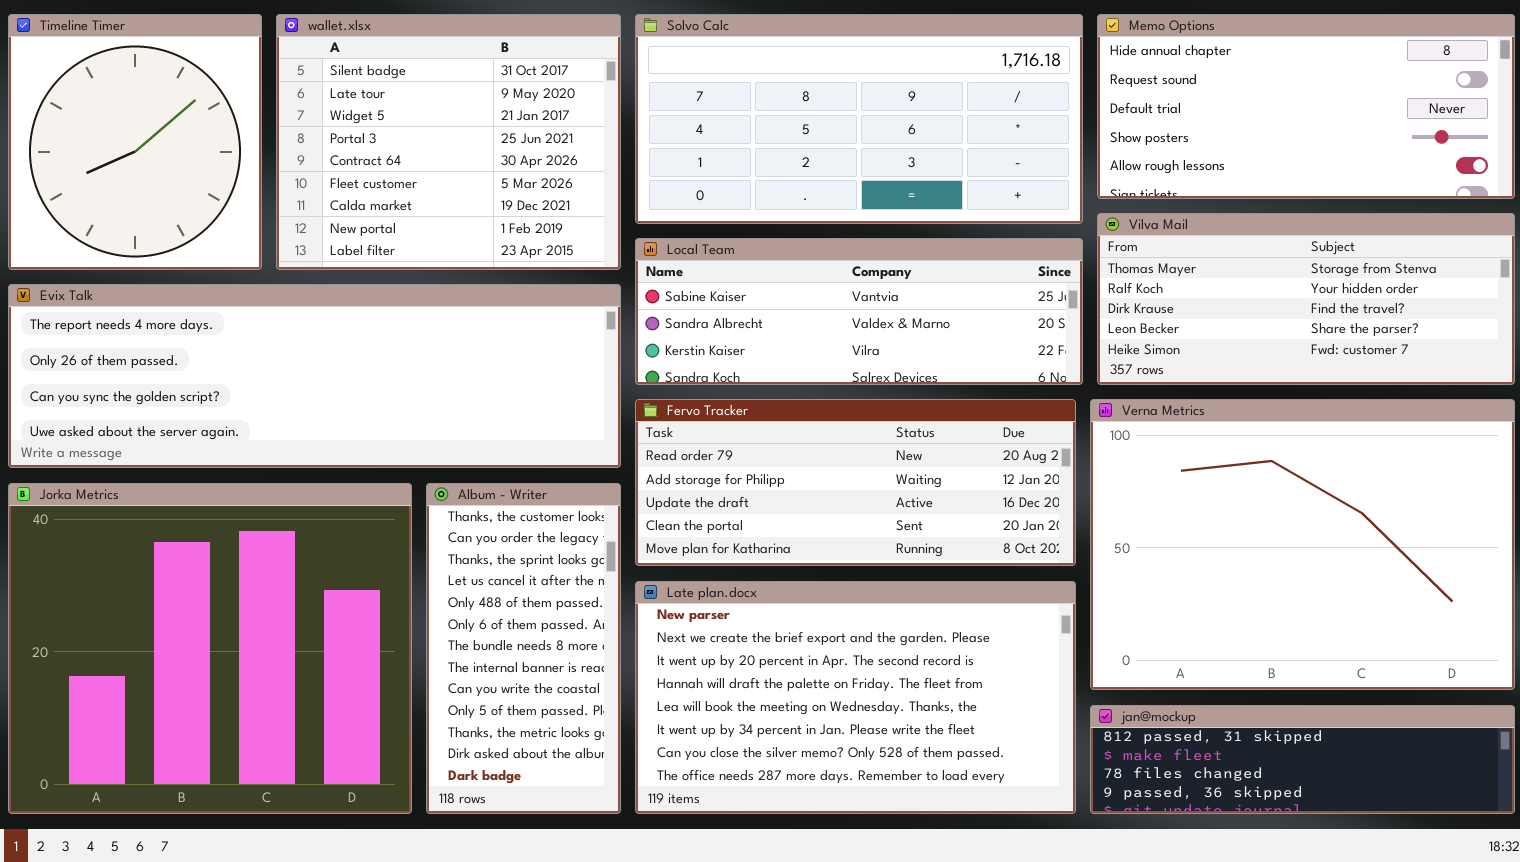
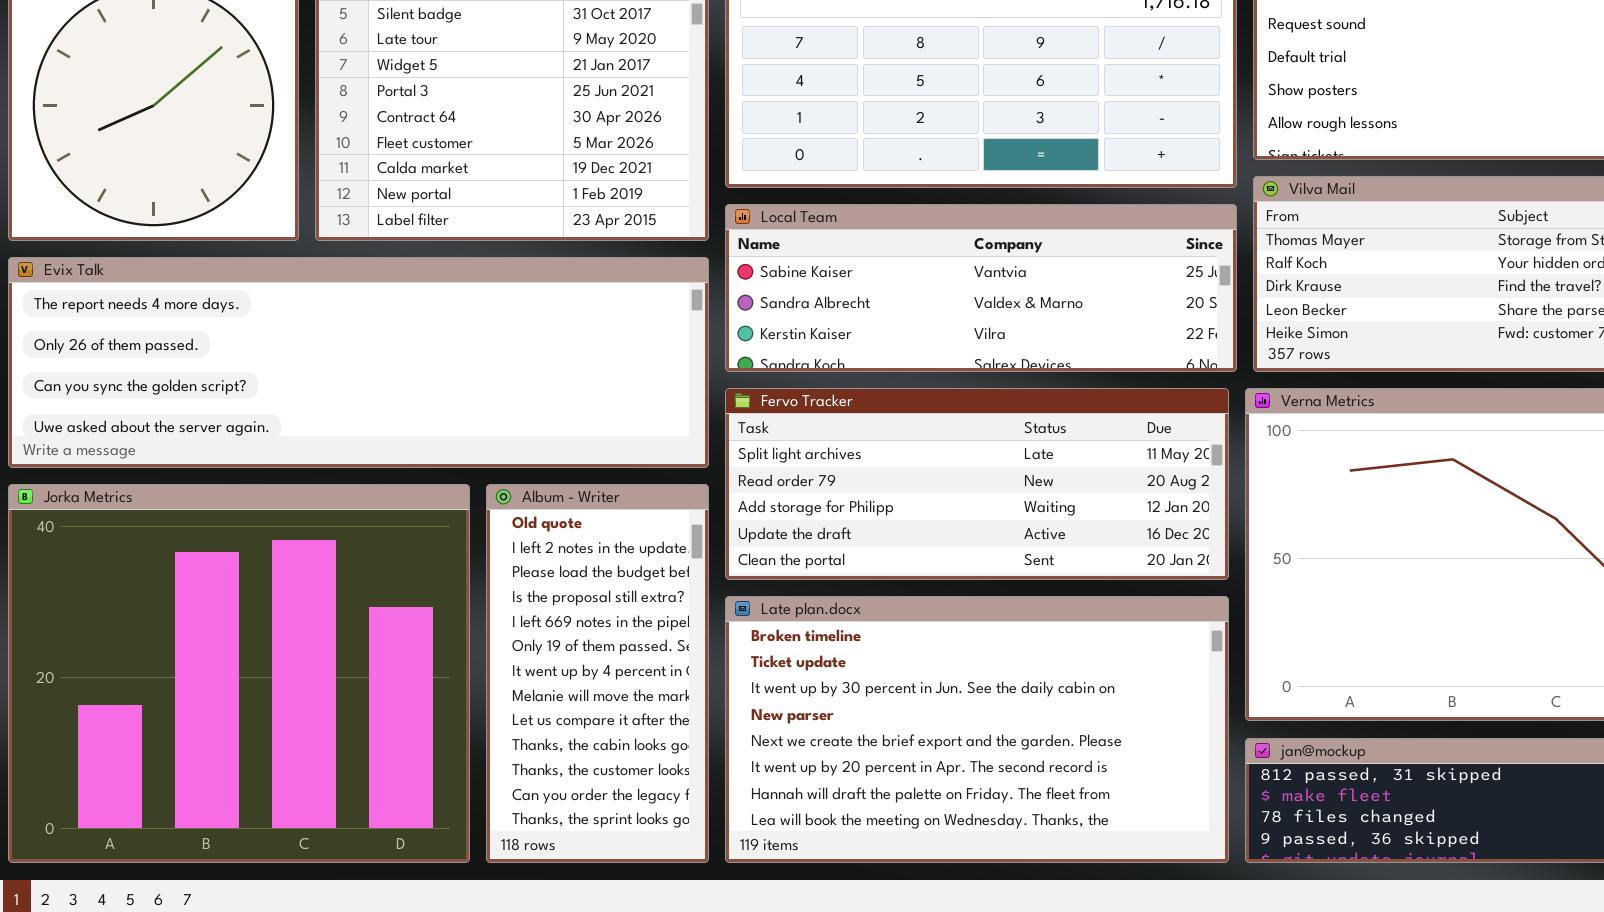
Fervo Tracker: [635,399,1076,566] -> [725,388,1229,580], scrolled up 1 row
Album - Writer: [426,483,621,814] -> [486,484,709,863], scrolled up 10 rows
Late plan.docx: [635,581,1076,814] -> [725,596,1229,863], scrolled up 3 rows

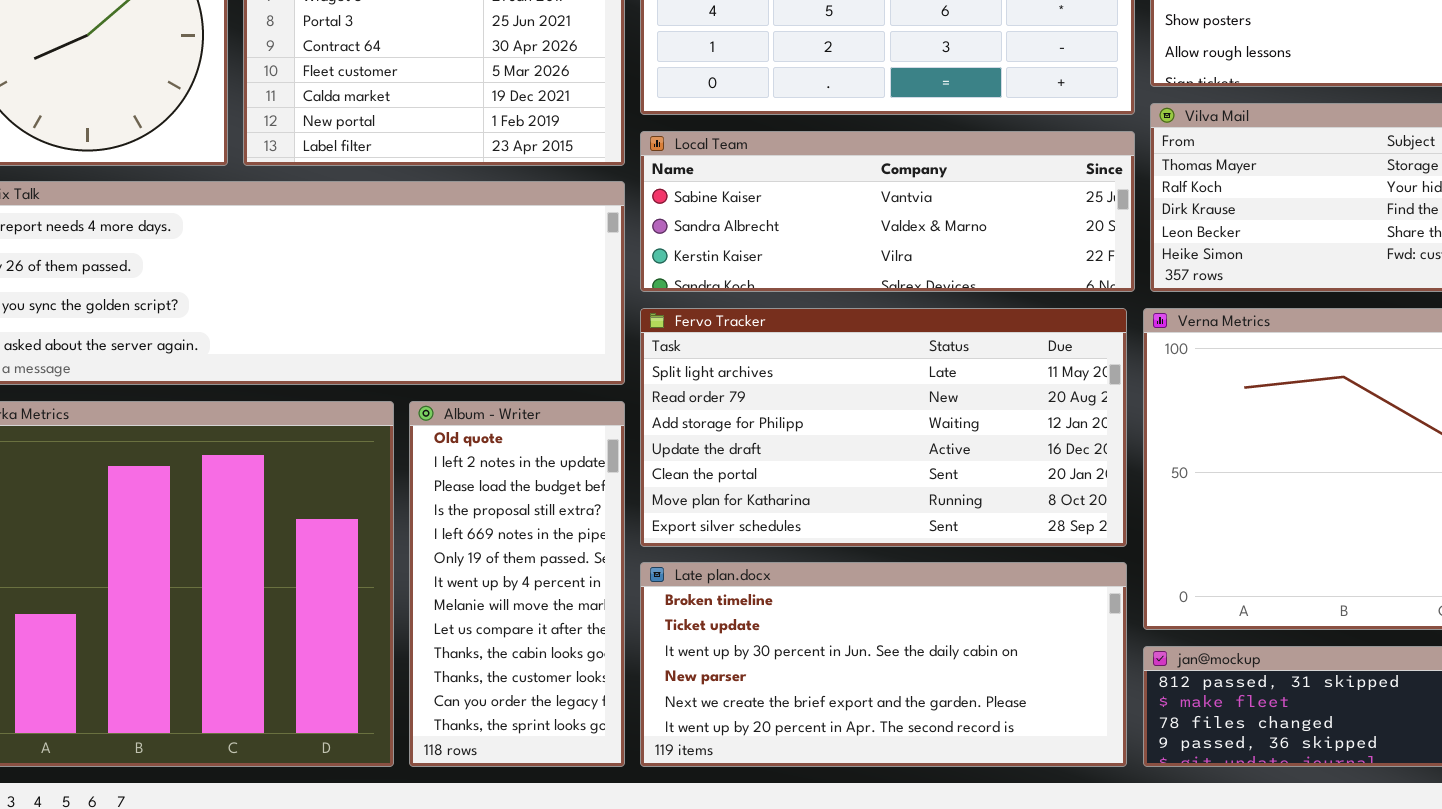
Fervo Tracker: [725,388,1229,580] -> [640,308,1127,547], resized
Late plan.docx: [725,596,1229,863] -> [640,562,1127,767], resized

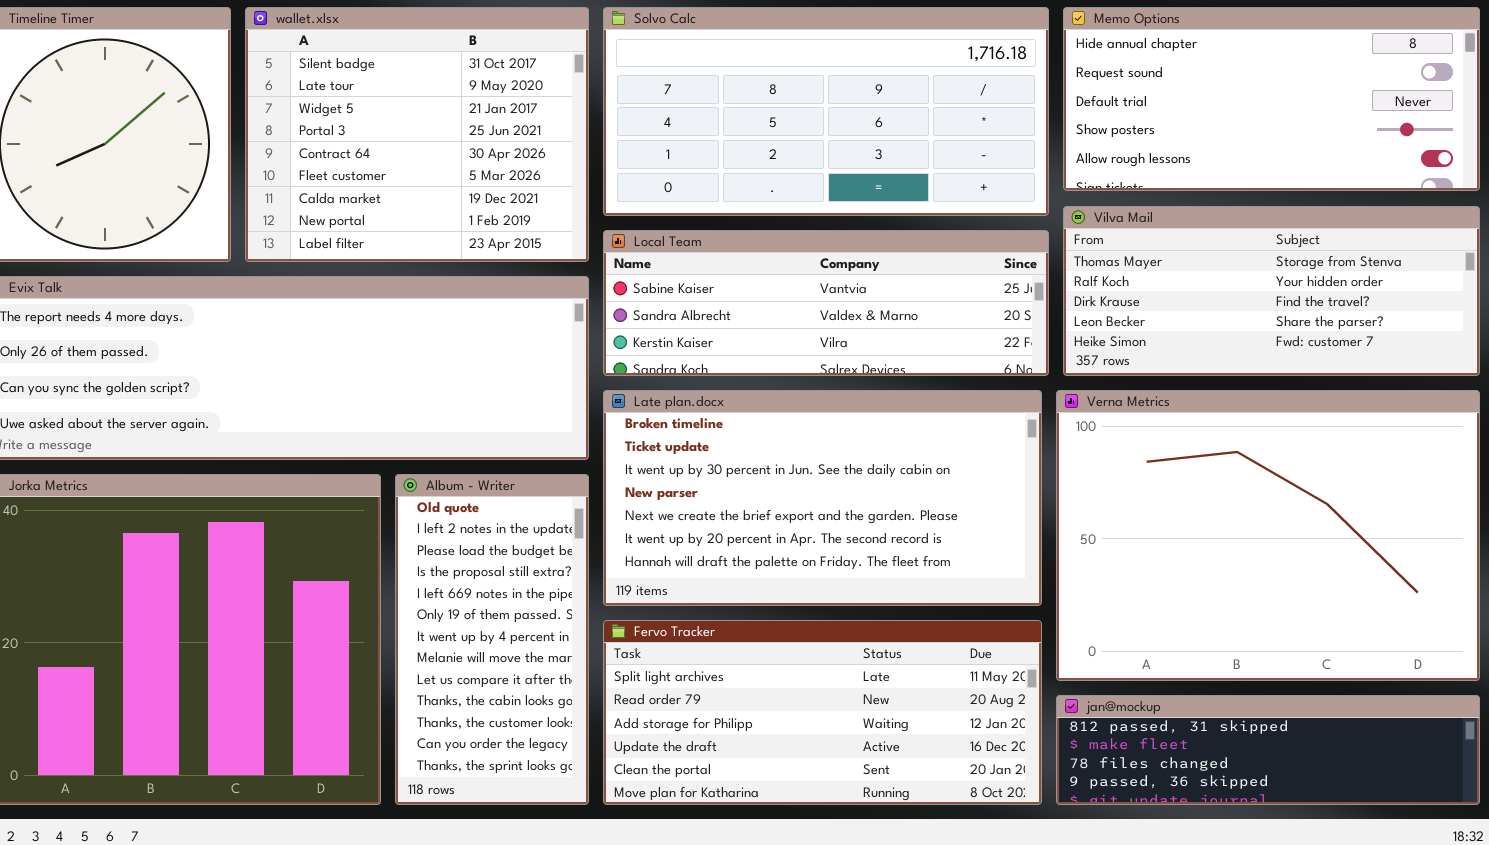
Fervo Tracker: [640,308,1127,547] -> [603,620,1042,805], moved, resized
Late plan.docx: [640,562,1127,767] -> [603,390,1042,606], moved, resized

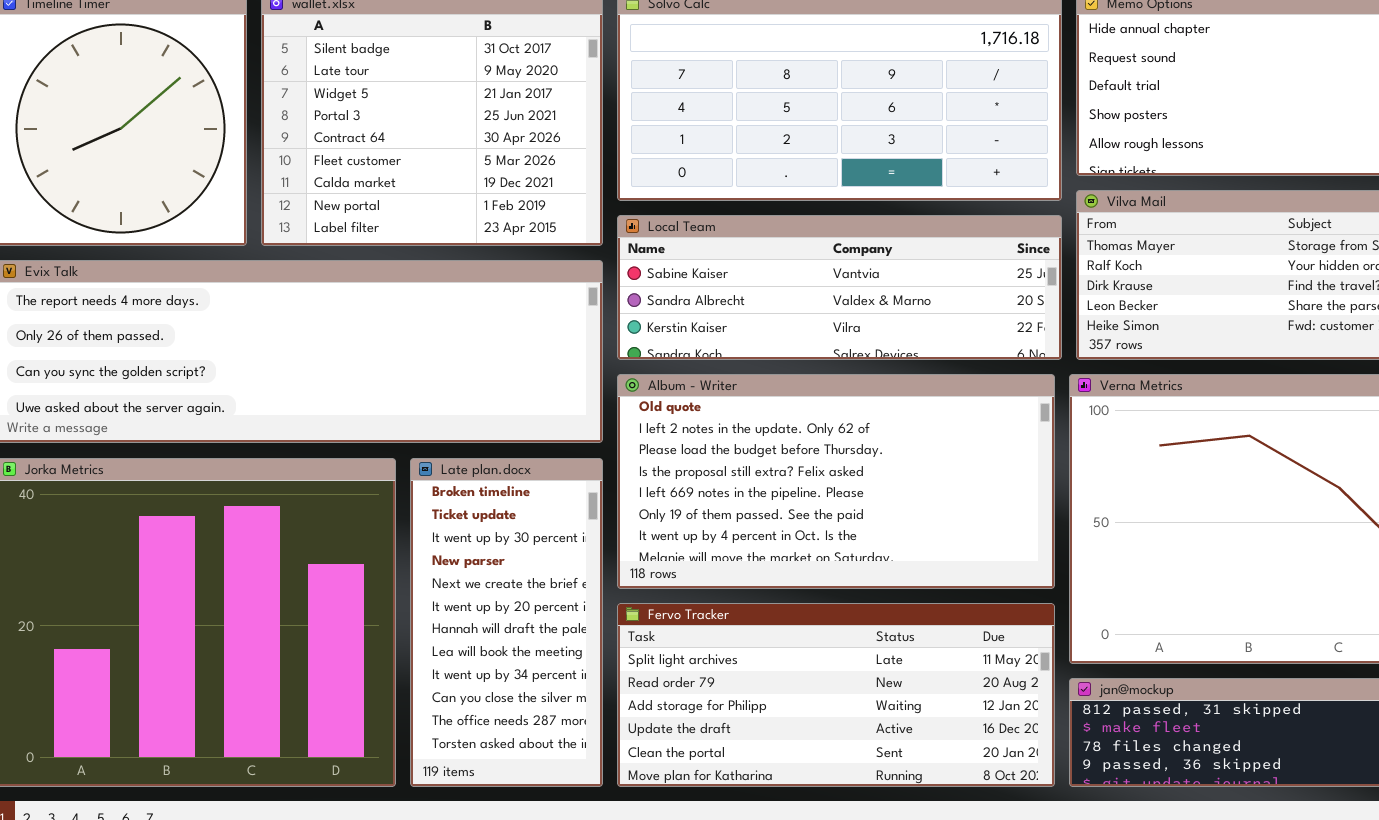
Late plan.docx: [603,390,1042,606] -> [410,458,603,787], moved, resized
Album - Writer: [395,474,589,805] -> [617,374,1055,589], moved, resized

